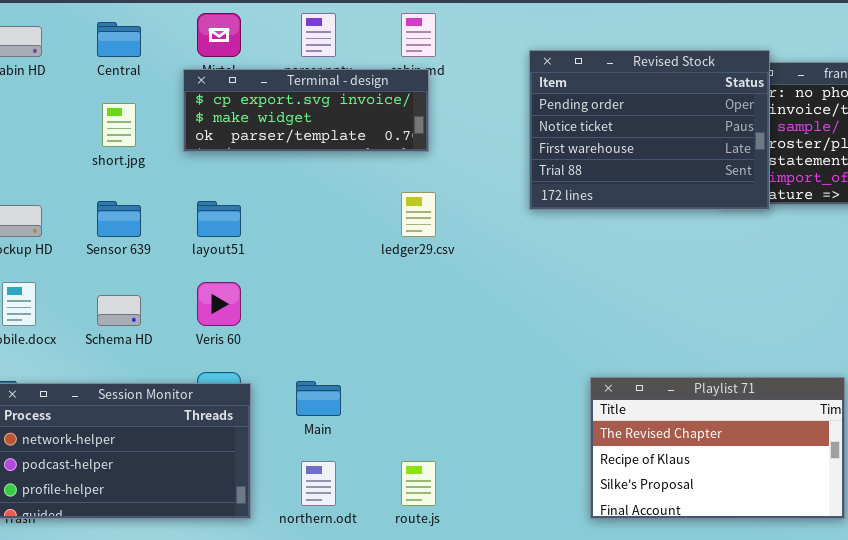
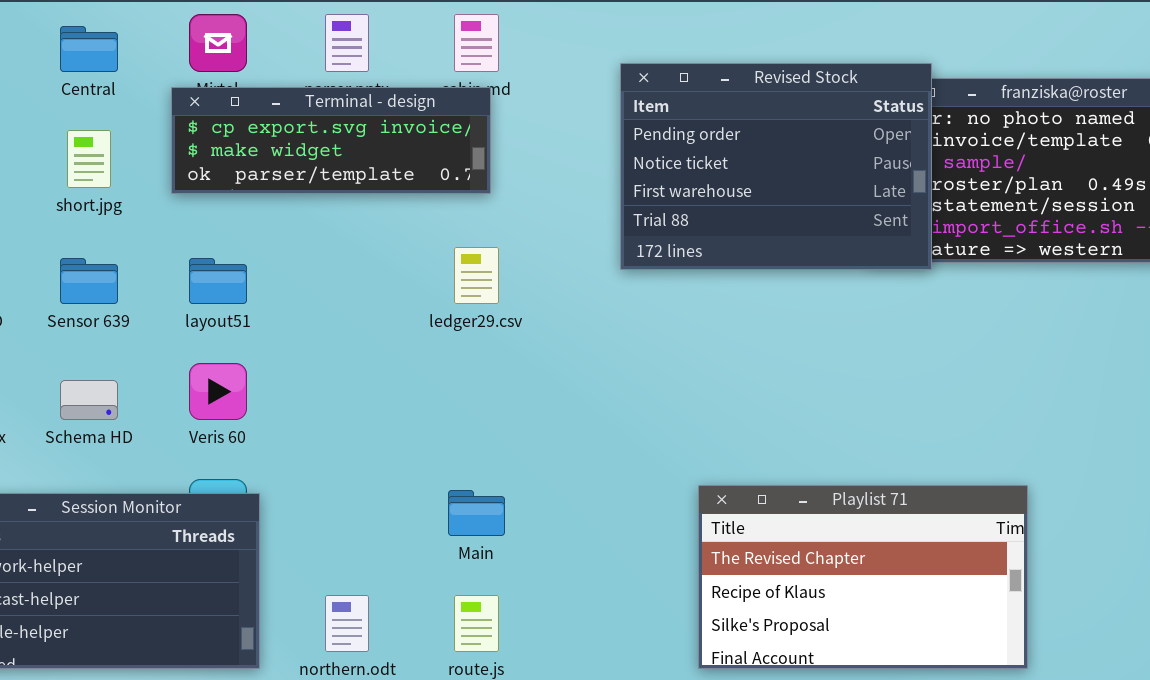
Main: [296,381,341,416] -> [448,490,505,536], moved

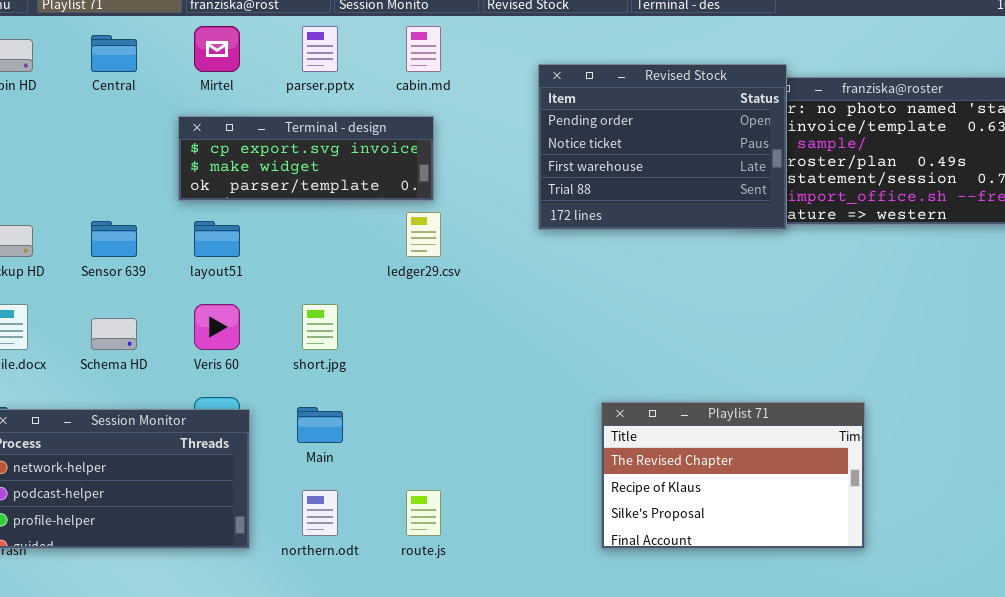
Terminal - design: [171,87,491,194] -> [178,116,434,201], moved
short.jpg: [67,130,111,188] -> [302,304,338,350], moved
Main: [448,490,505,536] -> [297,407,343,443], moved

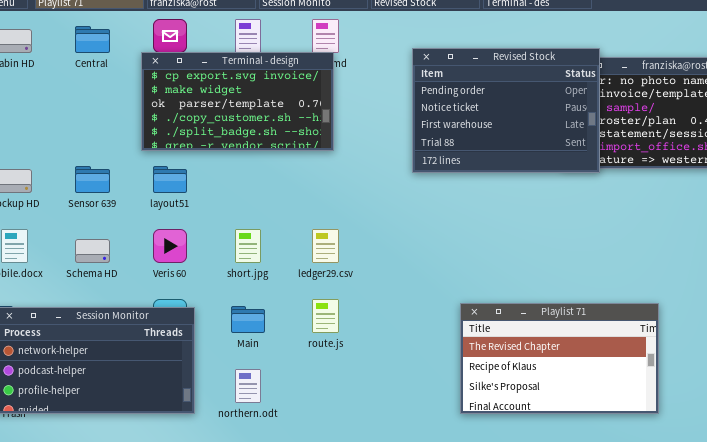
Terminal - design: [178,116,434,201] -> [141,52,334,151], resized
ledger29.csv: [406,212,441,257] -> [312,229,339,263], moved
route.js: [406,490,441,536] -> [312,299,339,333], moved

